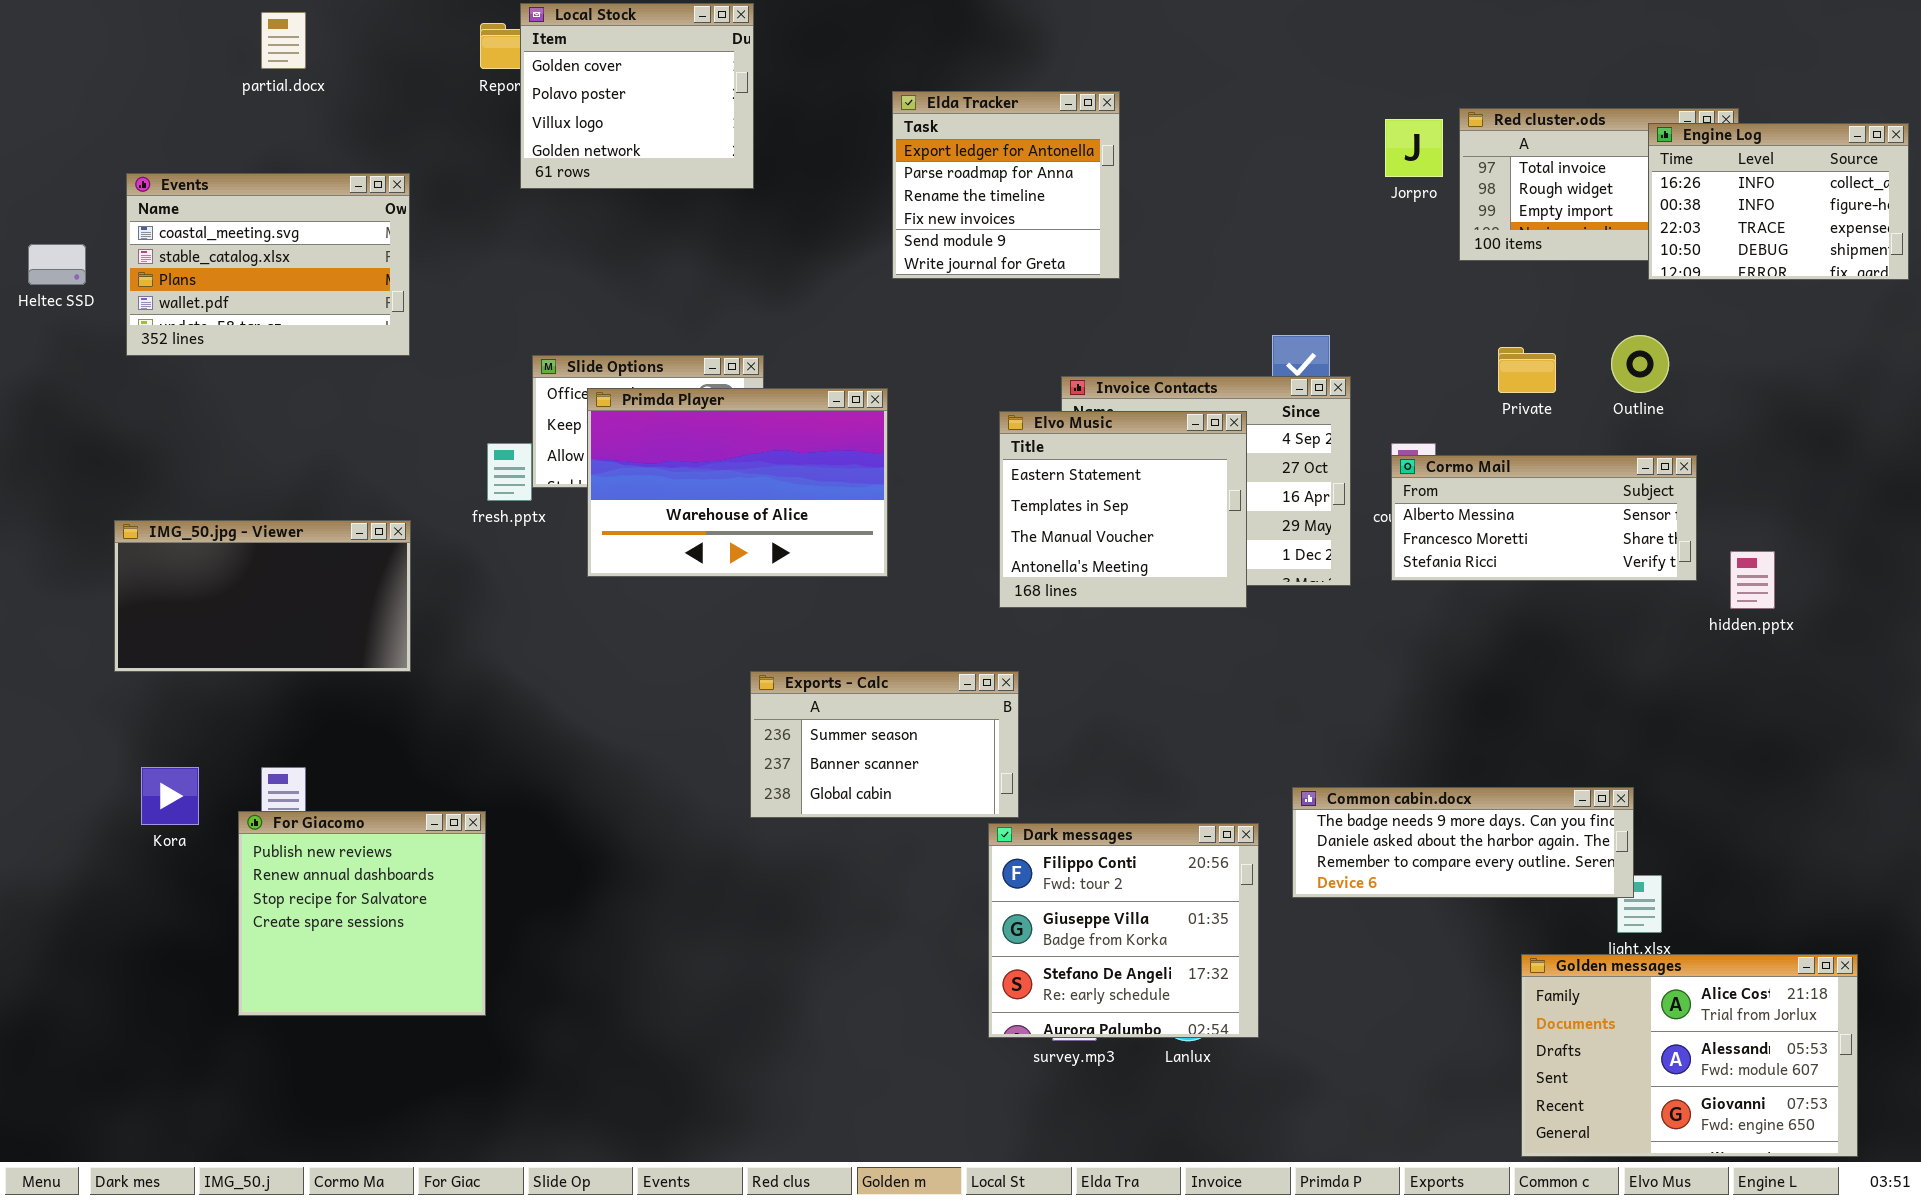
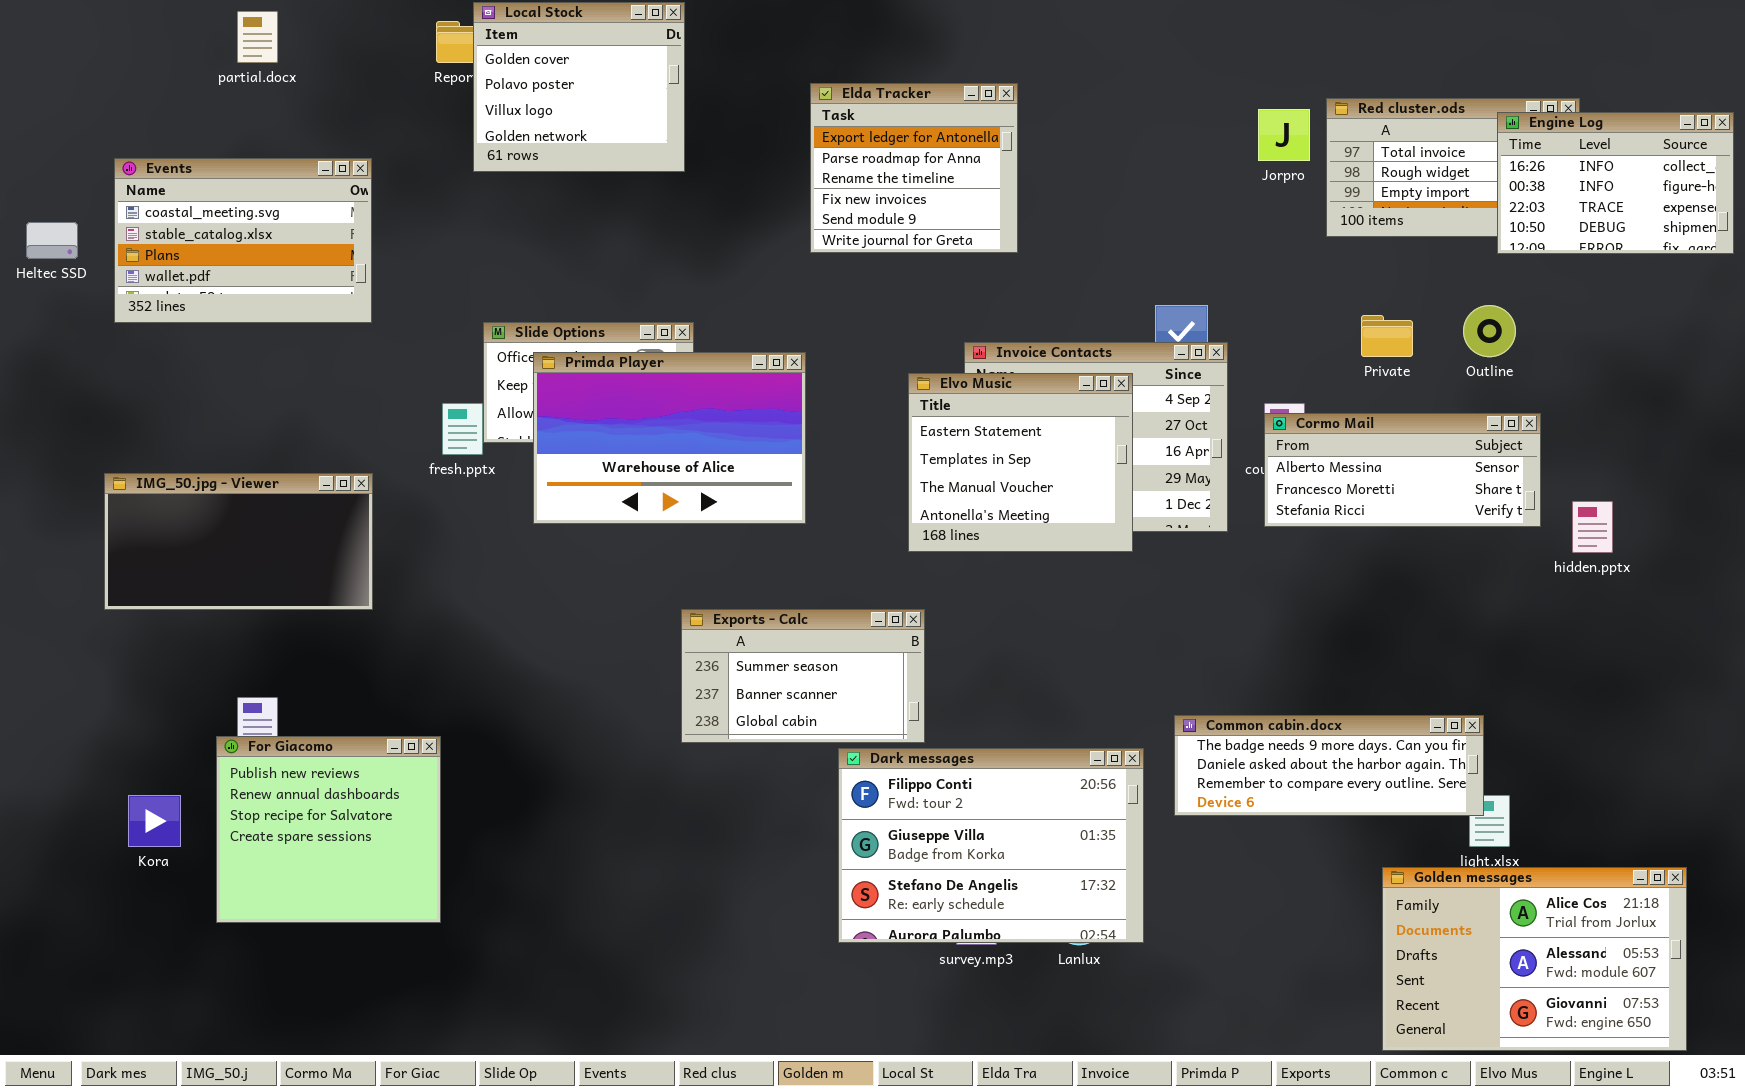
Kora: [141,767,199,825] -> [128,795,181,847], moved
Dark messages: [988,823,1259,1038] -> [838,748,1144,943], resized

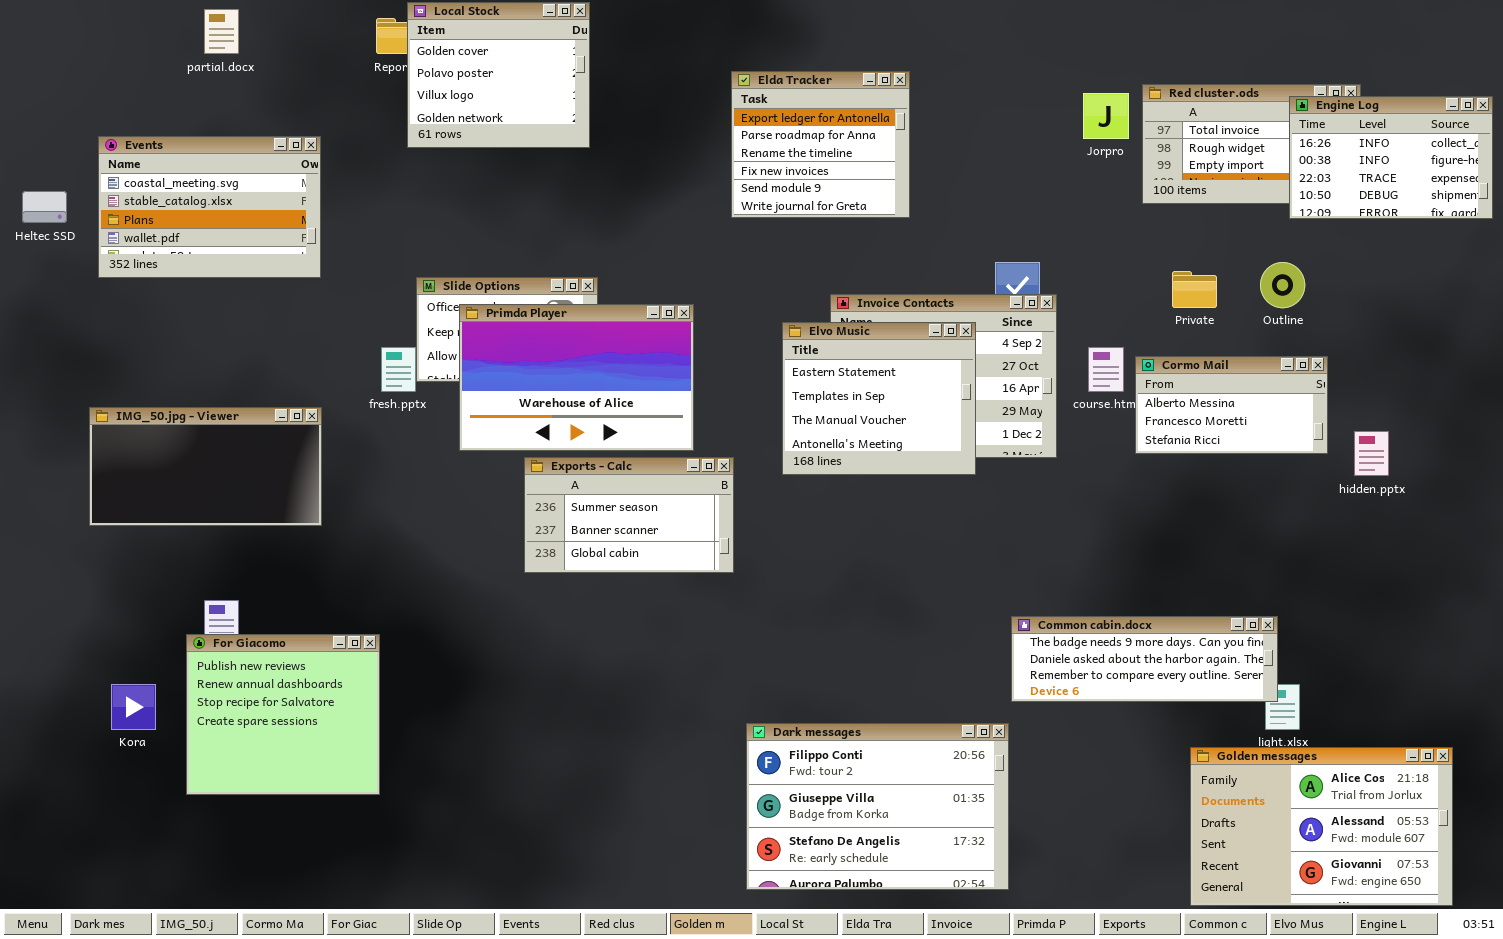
Elda Tracker: [810,83,1018,253] -> [731,71,910,218], moved
Cormo Mail: [1264,413,1541,527] -> [1135,356,1328,454], resized
Exports - Calc: [681,609,925,743] -> [524,457,734,573], moved
Dark messages: [838,748,1144,943] -> [746,723,1009,890], moved

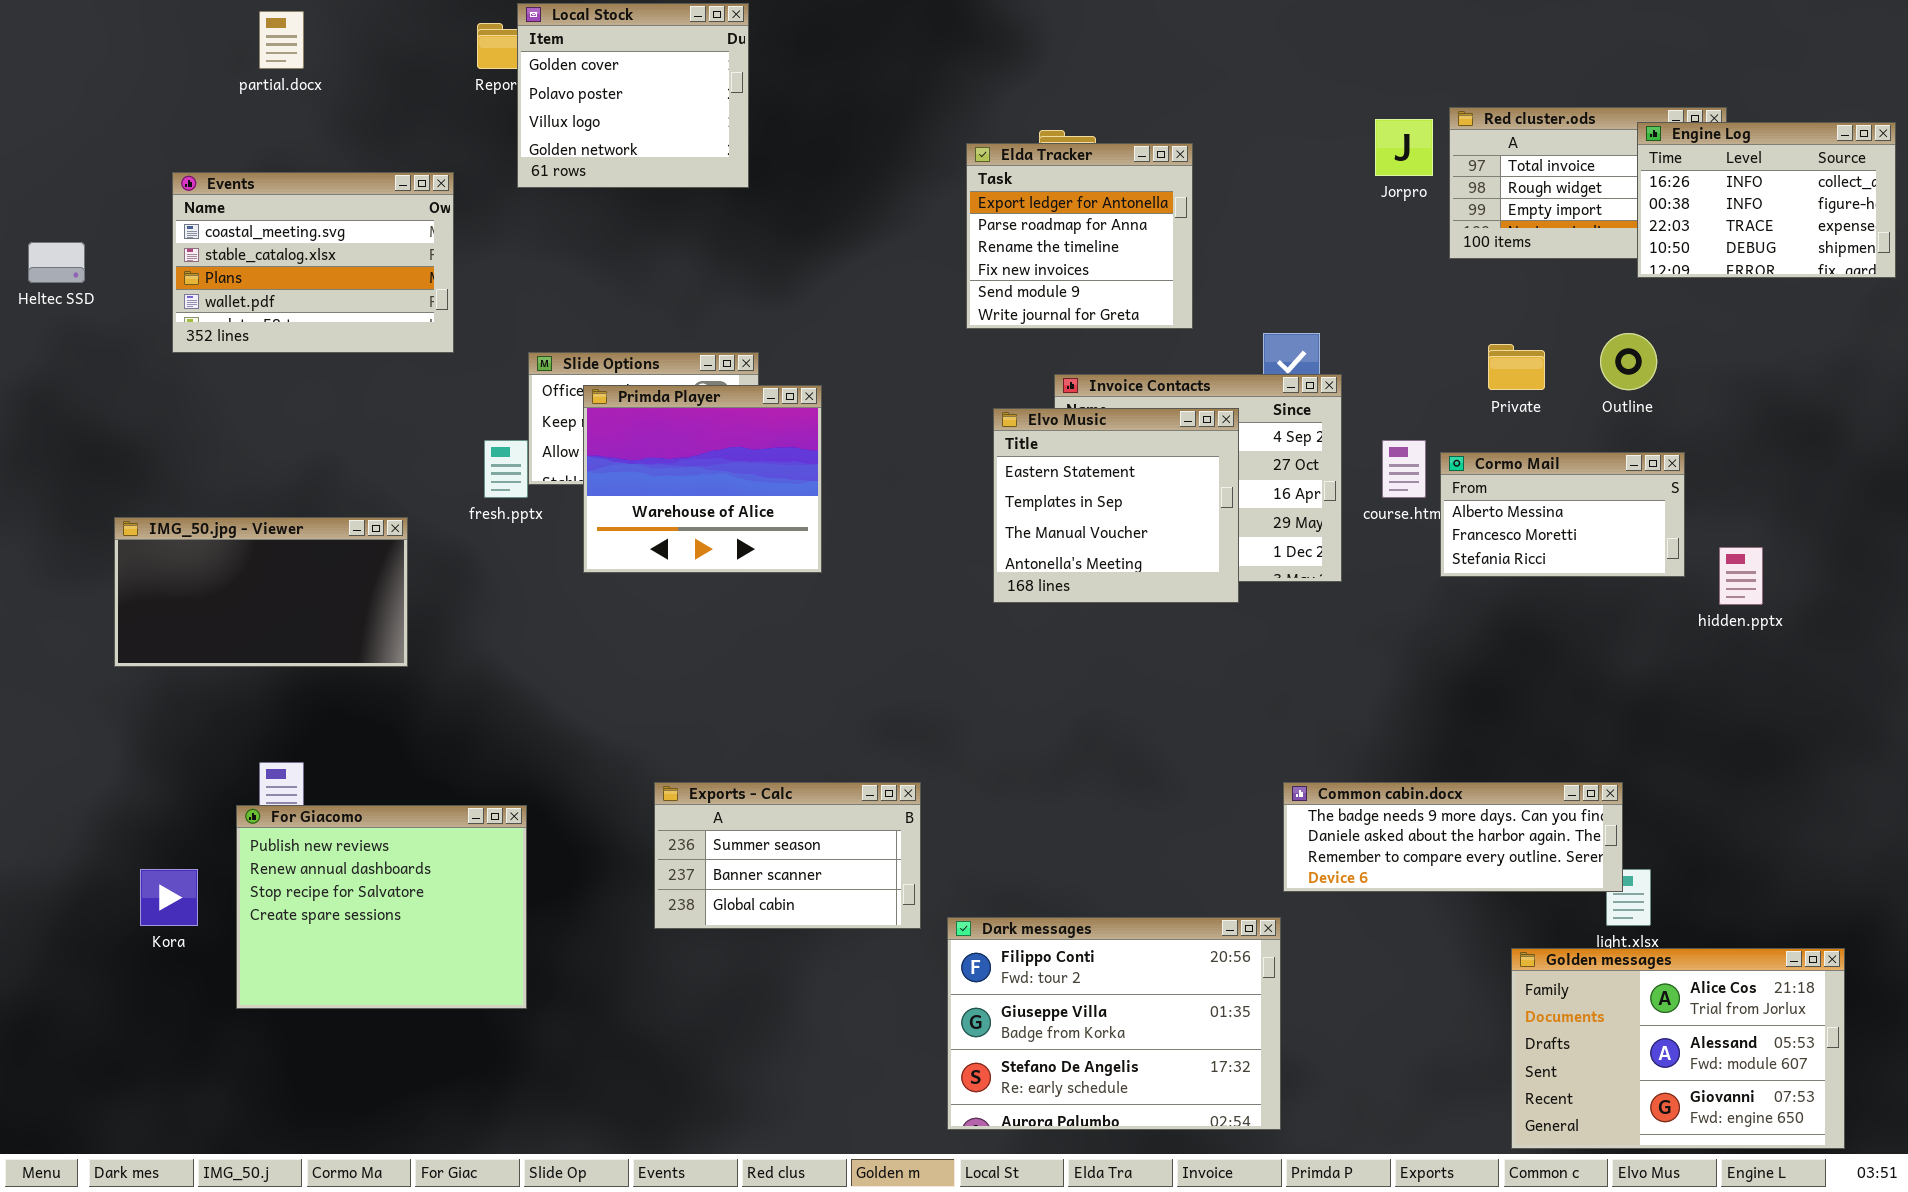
Elda Tracker: [731,71,910,218] -> [966,143,1193,329], moved
Events: [98,136,321,278] -> [172,172,454,353], moved
Primda Player: [459,304,694,451] -> [583,385,822,573], resized
Exports - Calc: [524,457,734,573] -> [654,782,921,929], moved
For Giacomo: [186,634,380,795] -> [236,805,527,1009], resized

